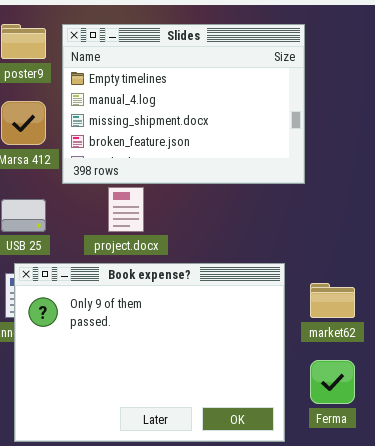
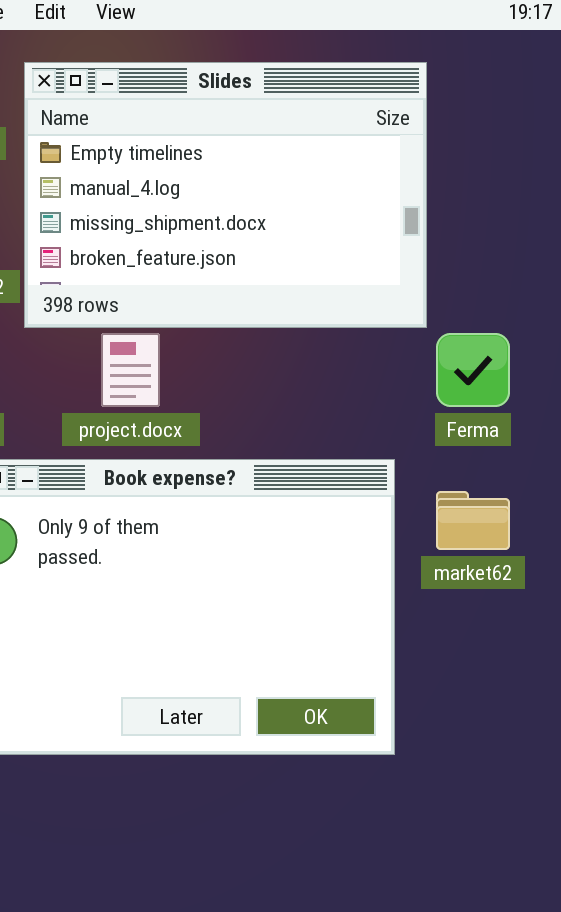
Ferma: [310,360,355,404] -> [436,333,510,407], moved

